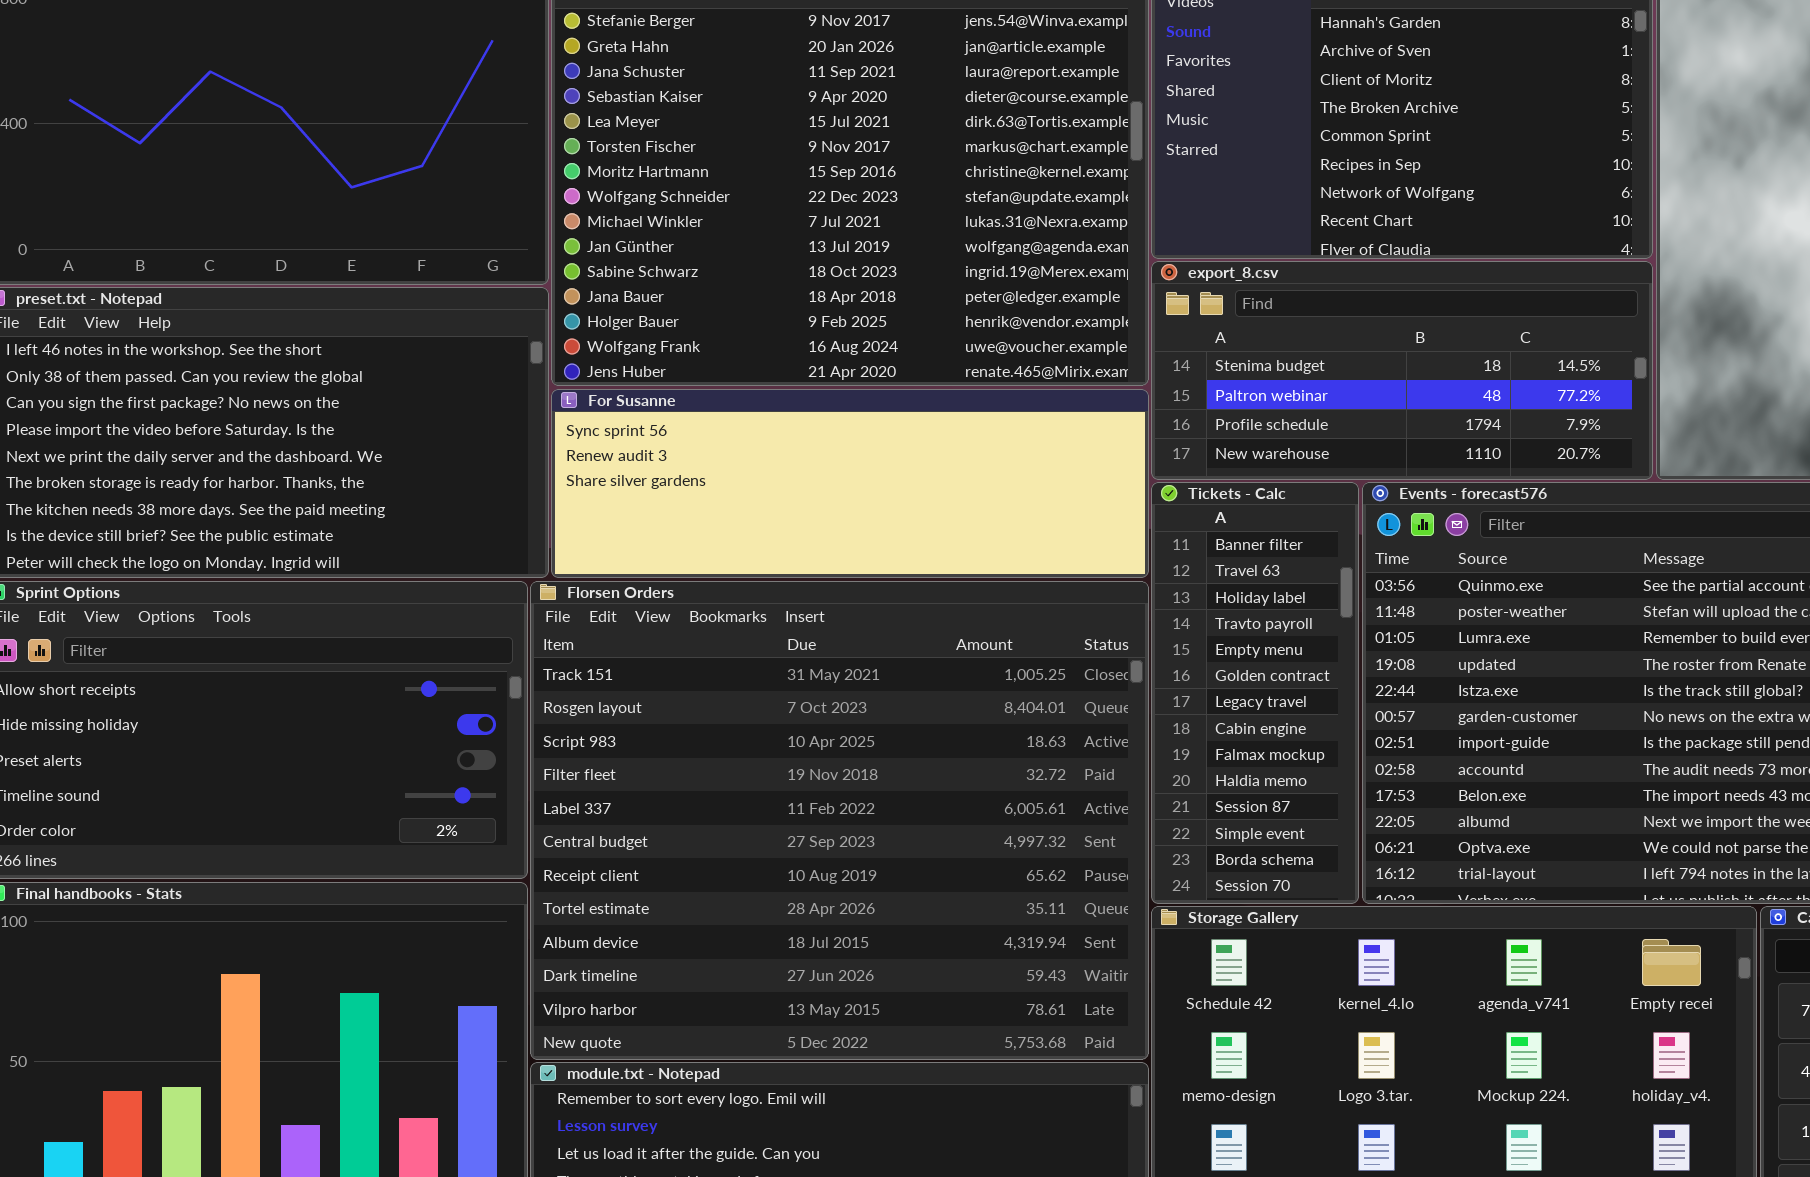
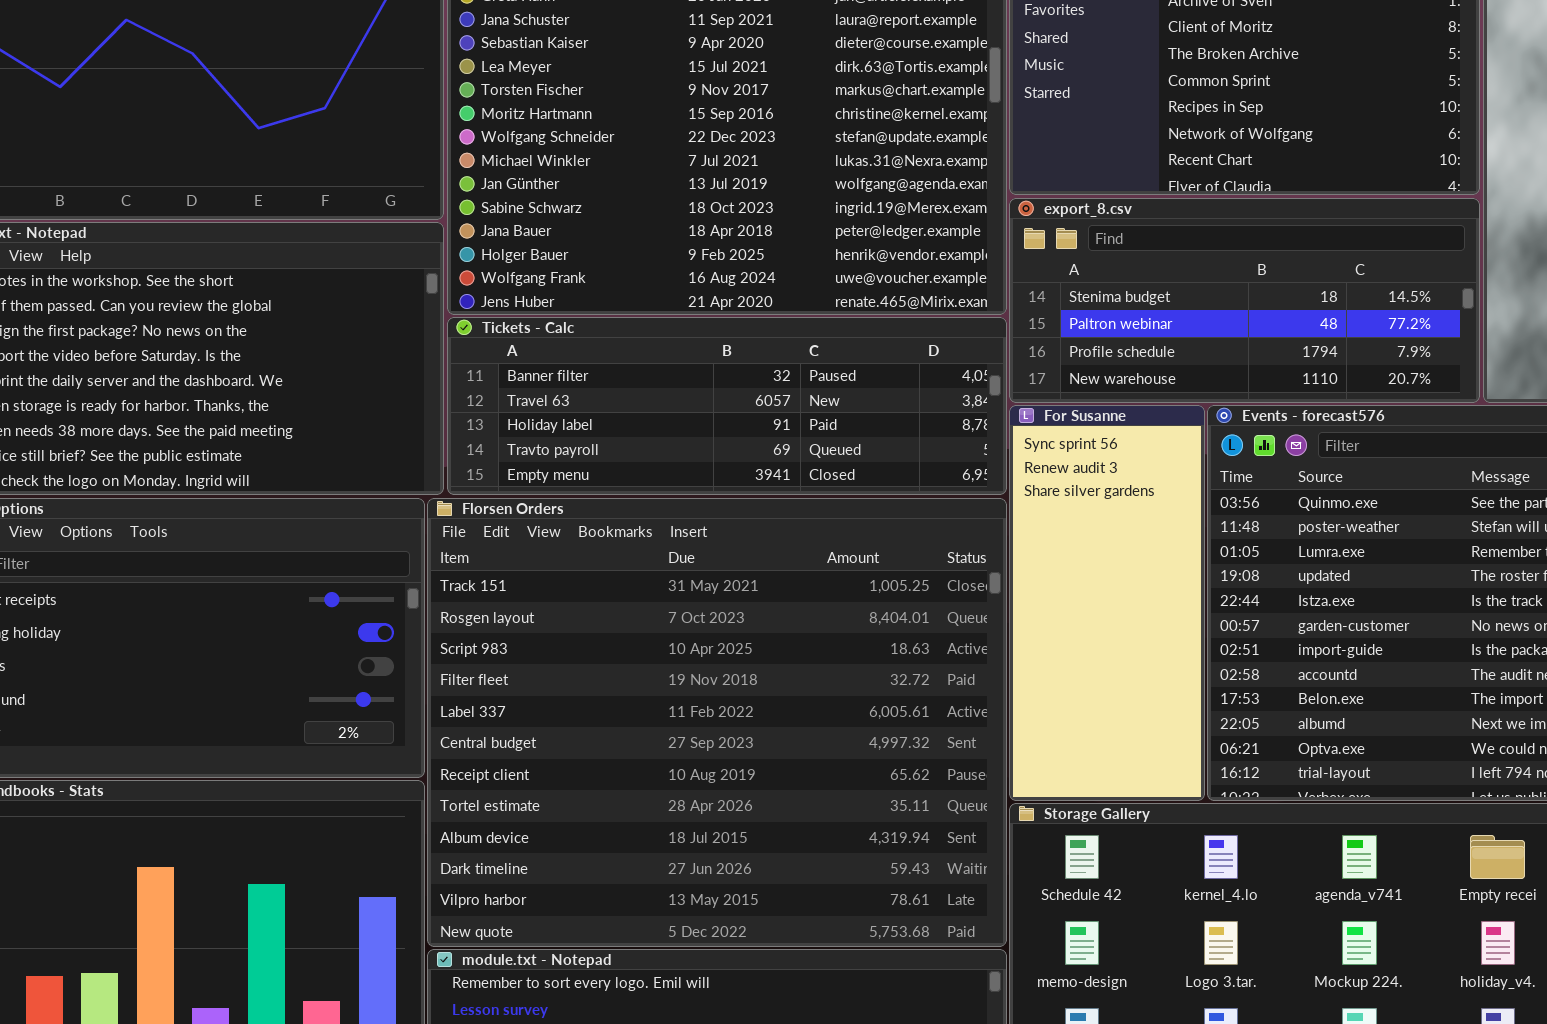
For Susanne: [551,389,1149,578] -> [1009,405,1205,801], moved, resized
Tickets - Calc: [1151,482,1359,904] -> [447,317,1007,495], moved, resized

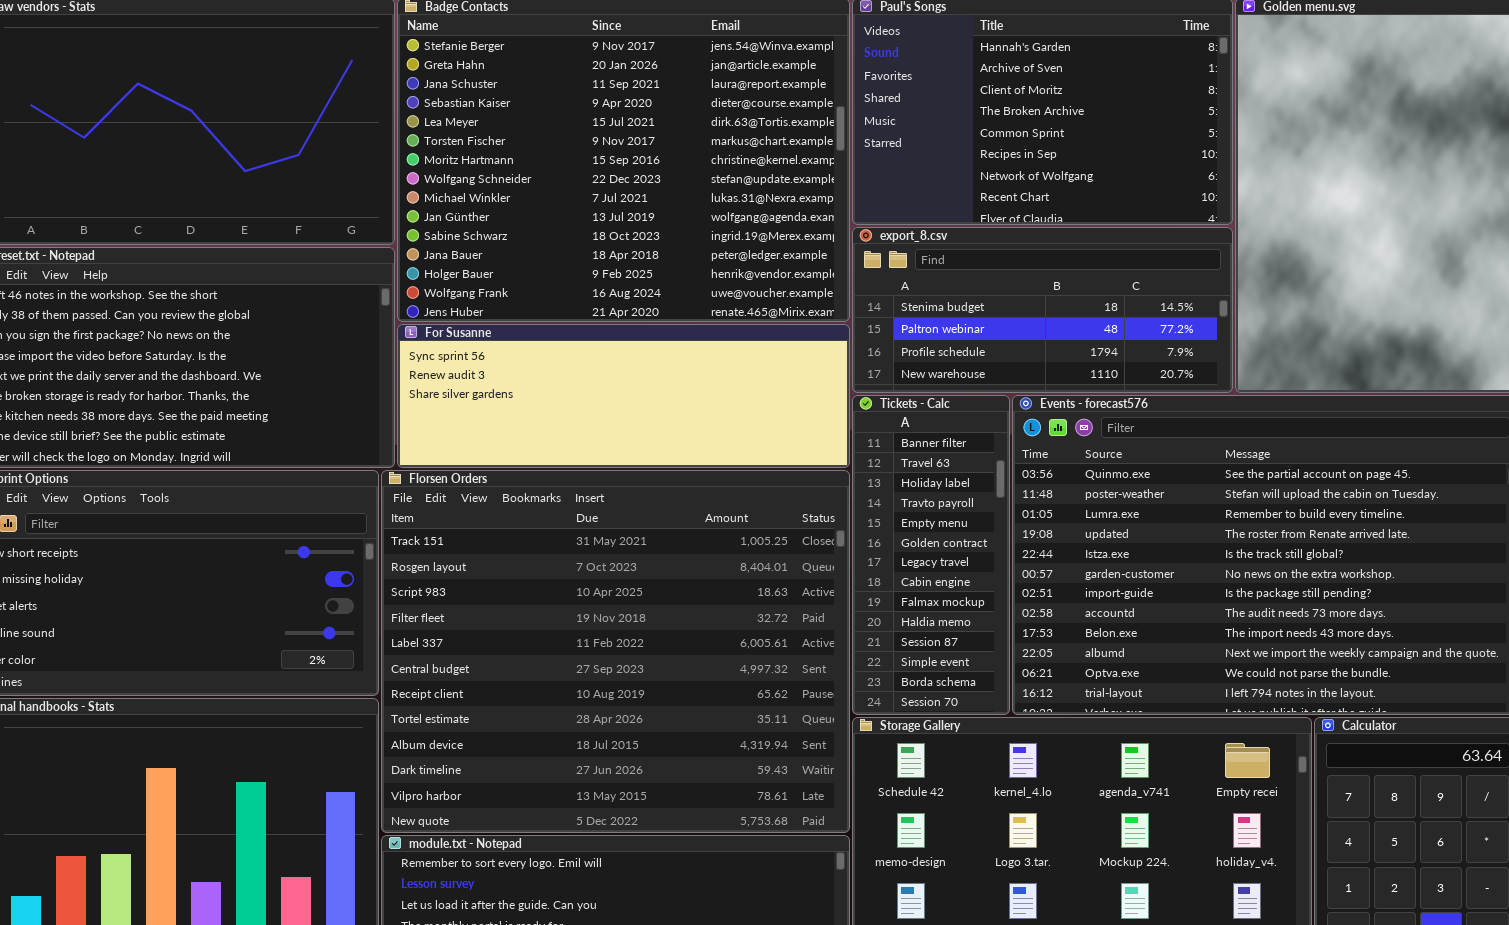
Tickets - Calc: [447,317,1007,495] -> [852,395,1010,715], moved, resized
For Susanne: [1009,405,1205,801] -> [397,324,850,468], moved, resized

